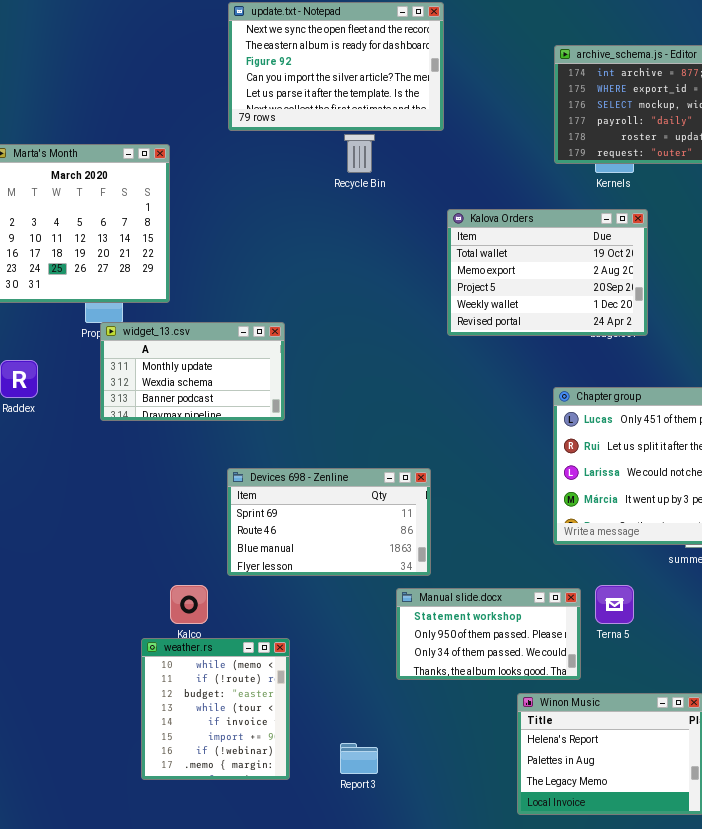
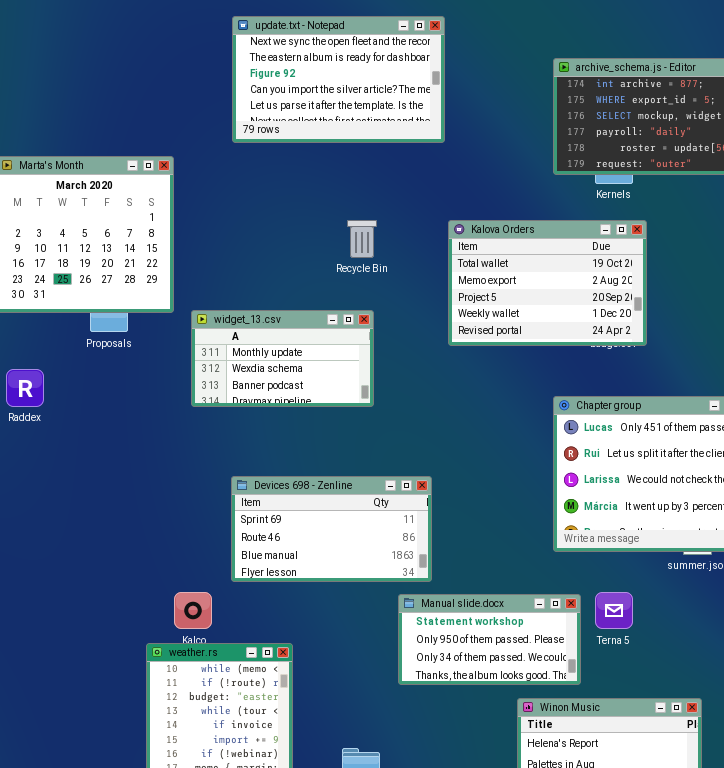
Recycle Bin: [344,134,375,173] -> [347,220,377,258], moved
widget_13.csv: [100,322,285,421] -> [191,310,374,407], moved

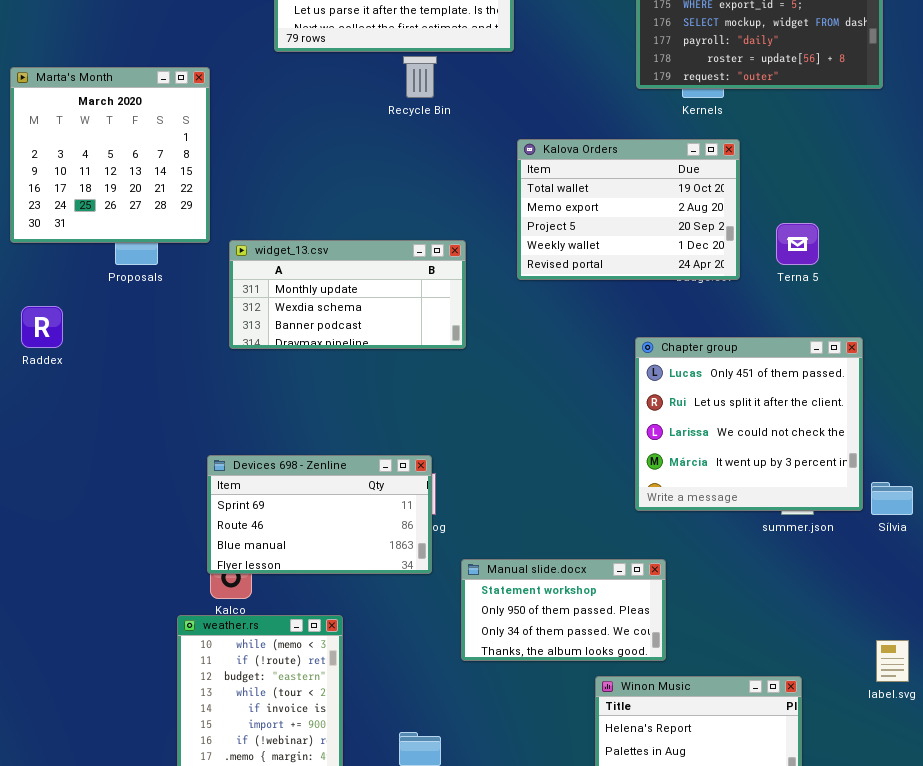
Recycle Bin: [347,220,377,258] -> [403,56,437,98], moved
widget_13.csv: [191,310,374,407] -> [229,240,466,349], resized
Devices 698 - Zenline: [231,476,432,582] -> [207,455,432,574], moved
Terna 5: [595,592,633,629] -> [776,223,819,265], moved

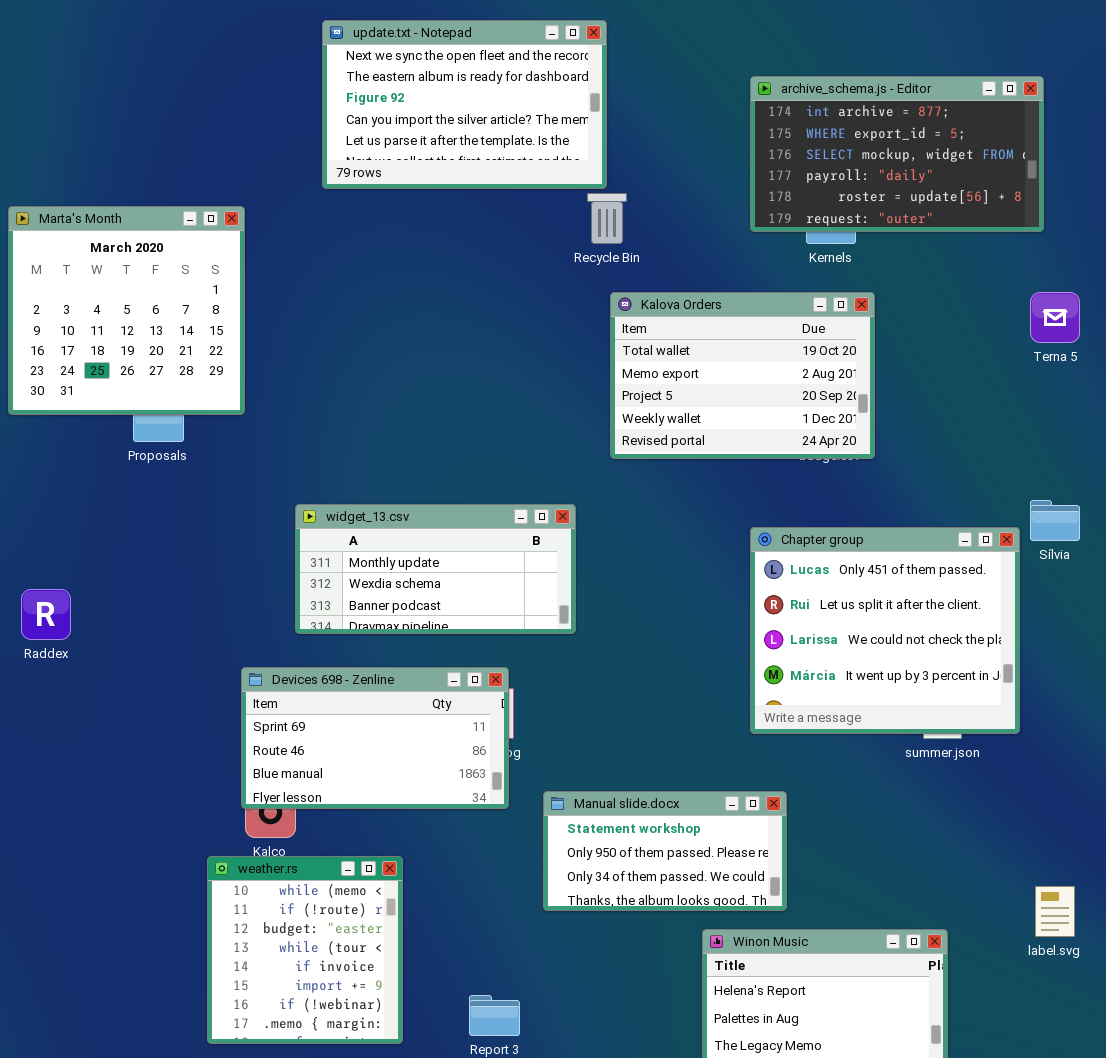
Recycle Bin: [403,56,437,98] -> [587,193,627,244], moved
Terna 5: [776,223,819,265] -> [1030,292,1080,343], moved
widget_13.csv: [229,240,466,349] -> [295,504,576,634], moved
Raddex: [21,306,63,348] -> [21,589,71,640], moved
Sílvia: [871,482,913,515] -> [1030,500,1080,541], moved

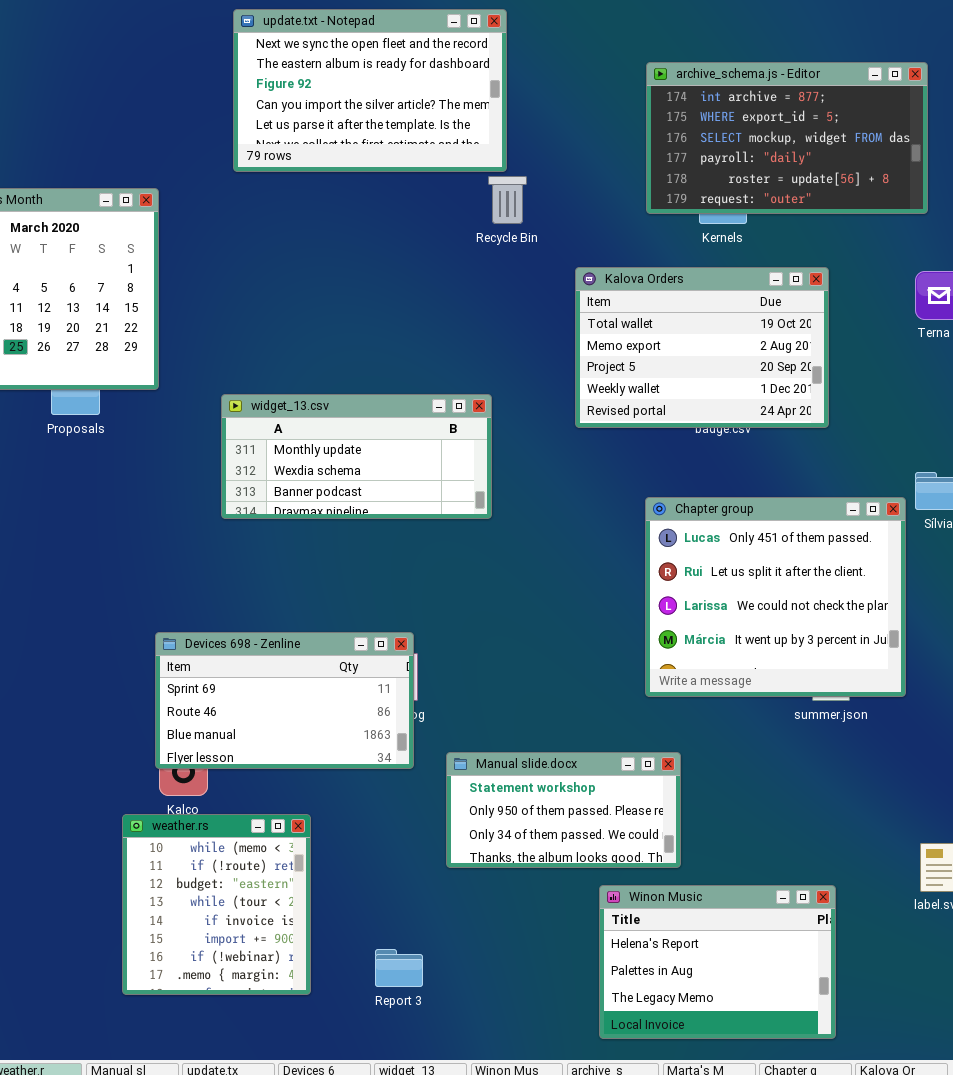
Kalova Orders: [610,292,875,459] -> [575,267,829,428], moved
widget_13.csv: [295,504,576,634] -> [221,394,492,519], moved

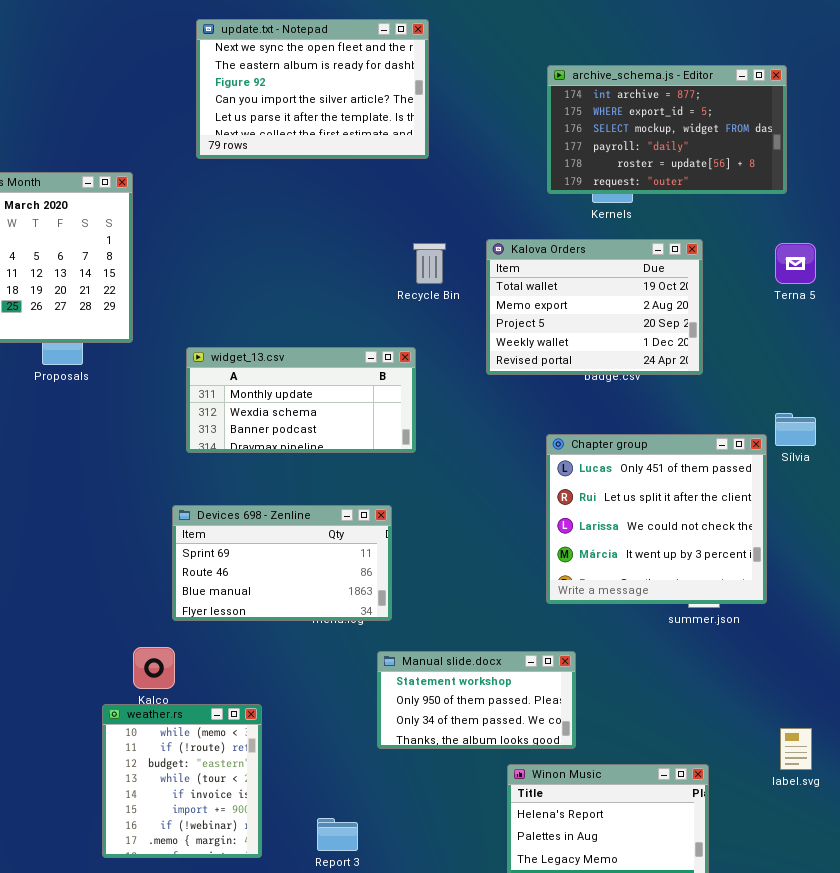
Recycle Bin: [488,176,527,224] -> [413,243,446,284], moved
Devices 698 - Zenline: [155,632,414,769] -> [172,505,392,621], moved

